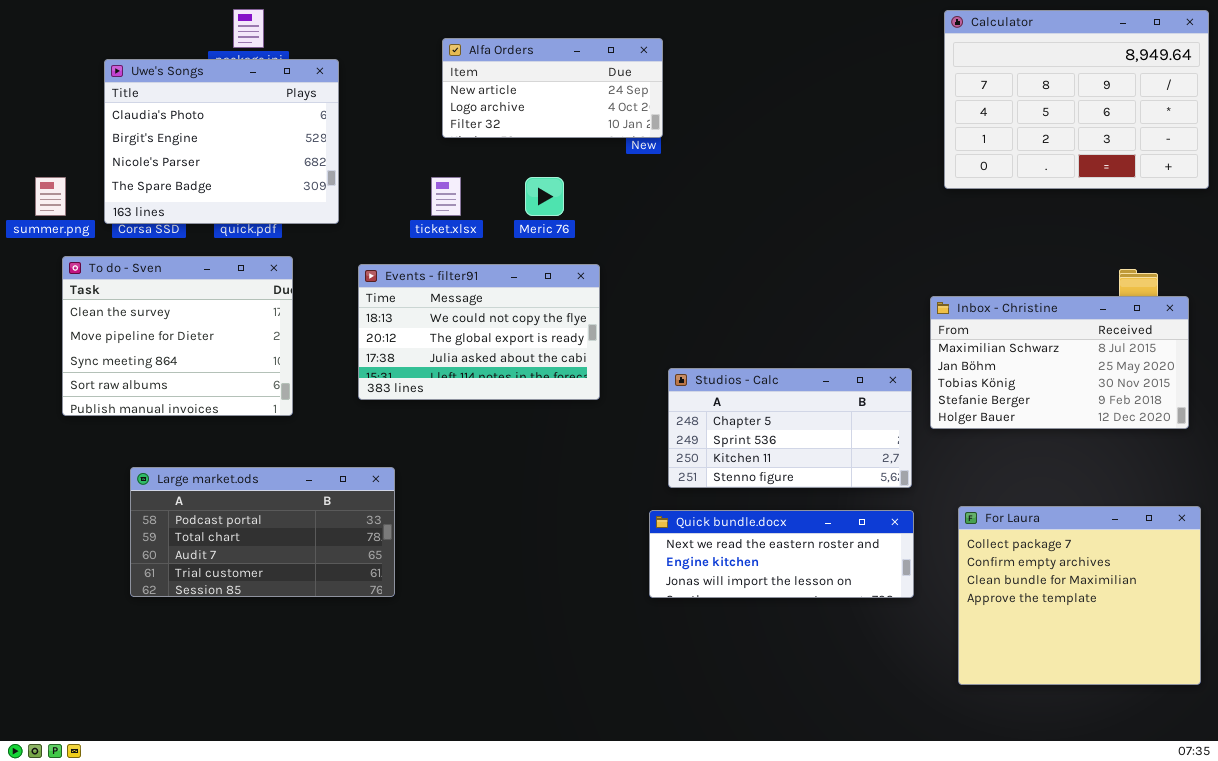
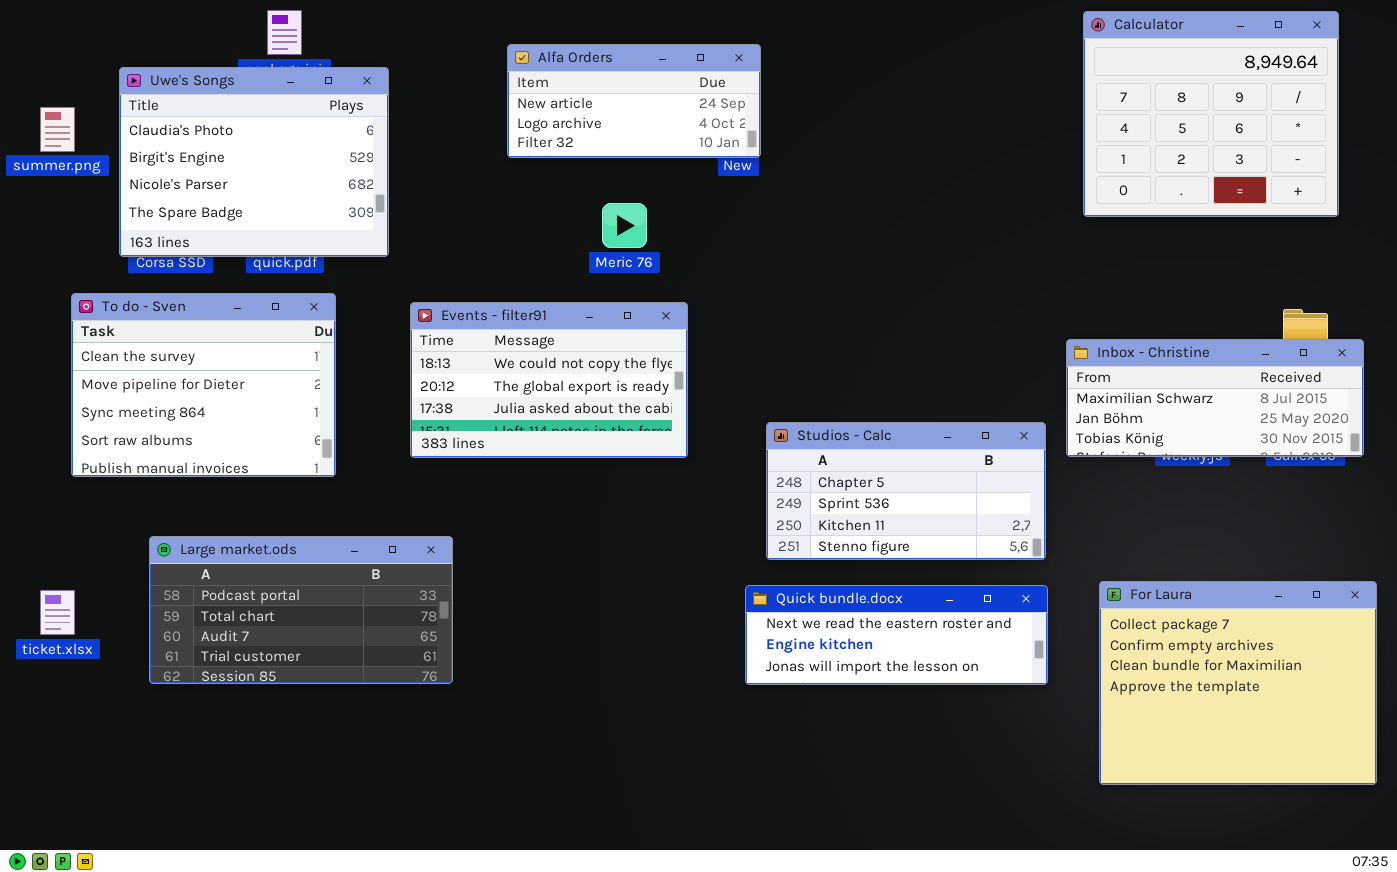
Calculator: [944,10,1209,189] -> [1083,11,1339,217], resized
summer.png: [35,177,66,216] -> [40,107,75,152], moved
ticket.xlsx: [431,177,461,216] -> [40,590,75,635], moved
Inbox - Christine: [930,296,1189,429] -> [1066,339,1364,457], resized

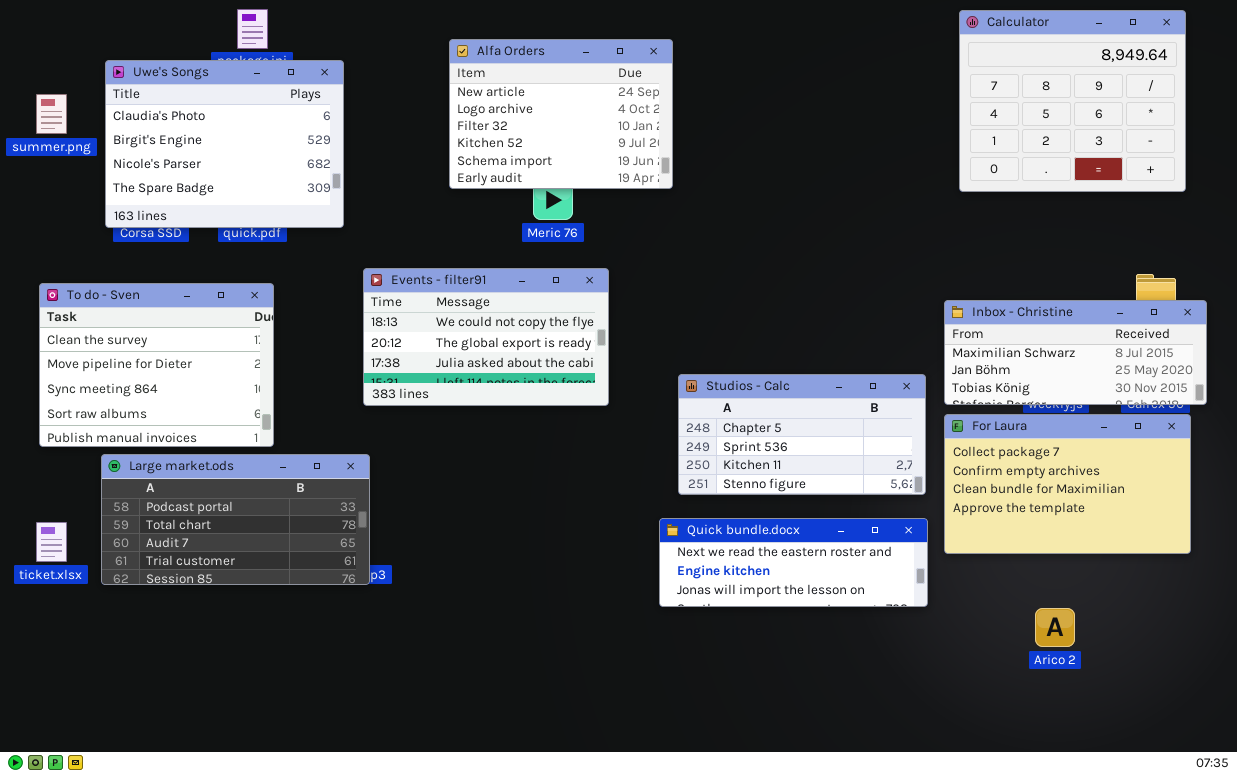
Alfa Orders: [507,44,761,158] -> [449,39,673,189], resized
To do - Sven: [71,293,336,477] -> [39,283,274,447], moved
Large market.ods: [149,536,453,684] -> [101,454,370,585], moved
For Laura: [1099,581,1377,785] -> [944,414,1191,554], moved, resized

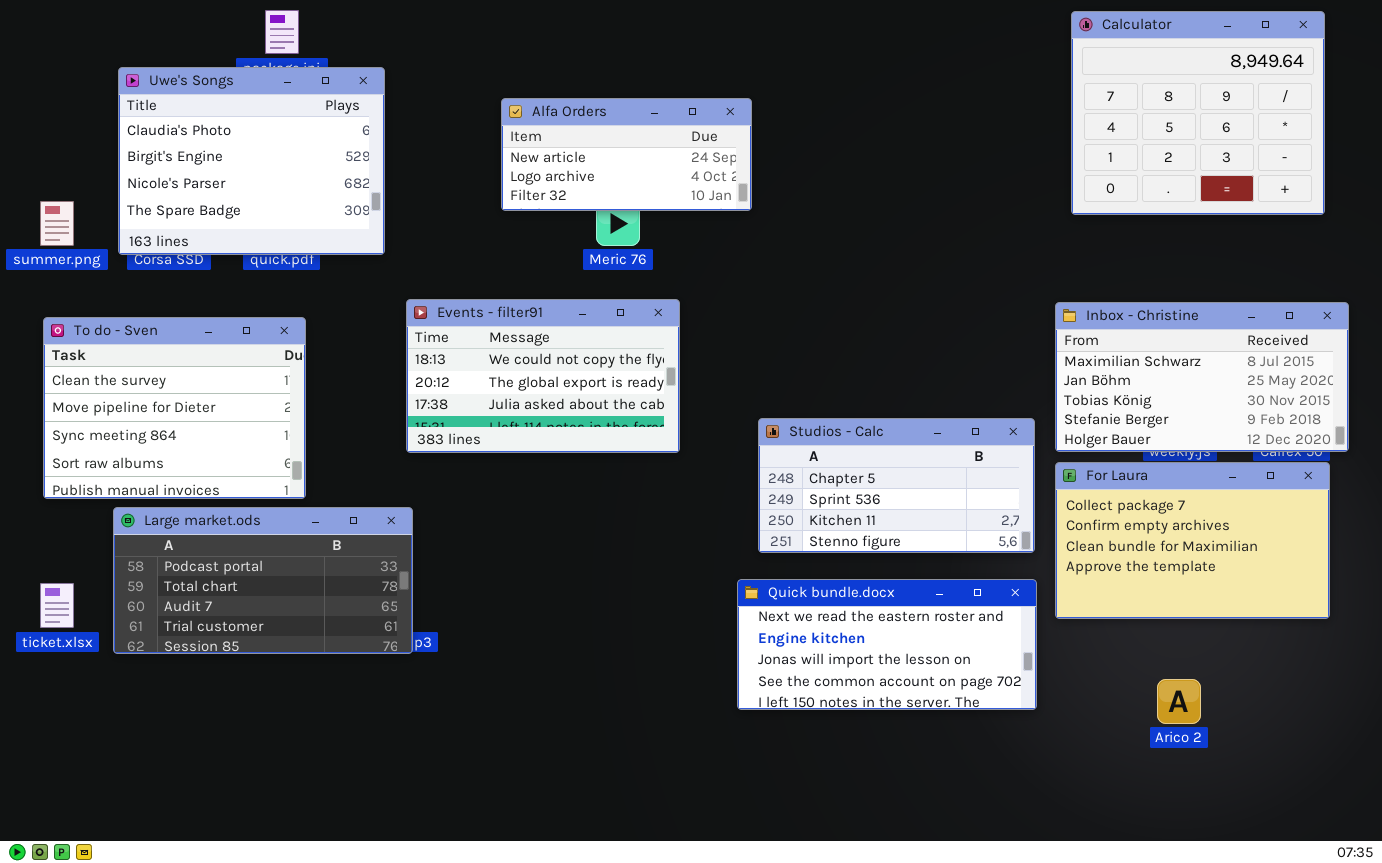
Alfa Orders: [449,39,673,189] -> [501,98,752,211], resized
summer.png: [36,94,67,134] -> [40,201,74,246], moved
Inbox - Christine: [944,300,1207,405] -> [1055,302,1349,452], resized
Quick bundle.docx: [659,518,928,607] -> [737,579,1037,710], resized

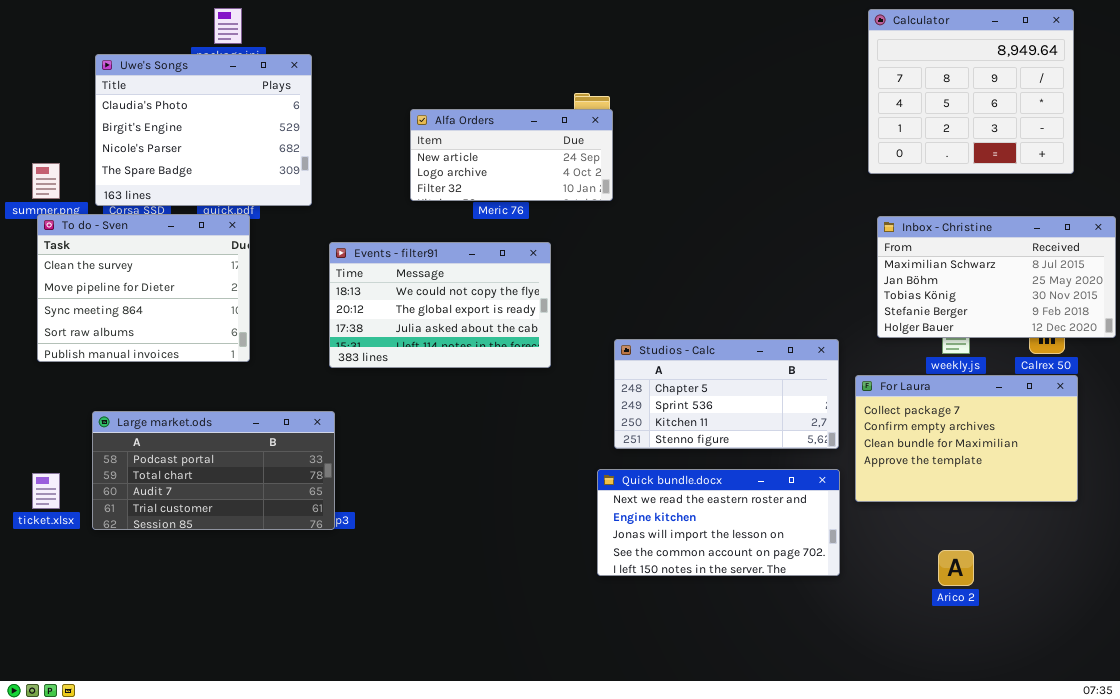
Alfa Orders: [501,98,752,211] -> [410,109,613,201], moved
Inbox - Christine: [1055,302,1349,452] -> [877,216,1116,338], moved
To do - Sven: [43,317,306,499] -> [37,214,250,362], moved

